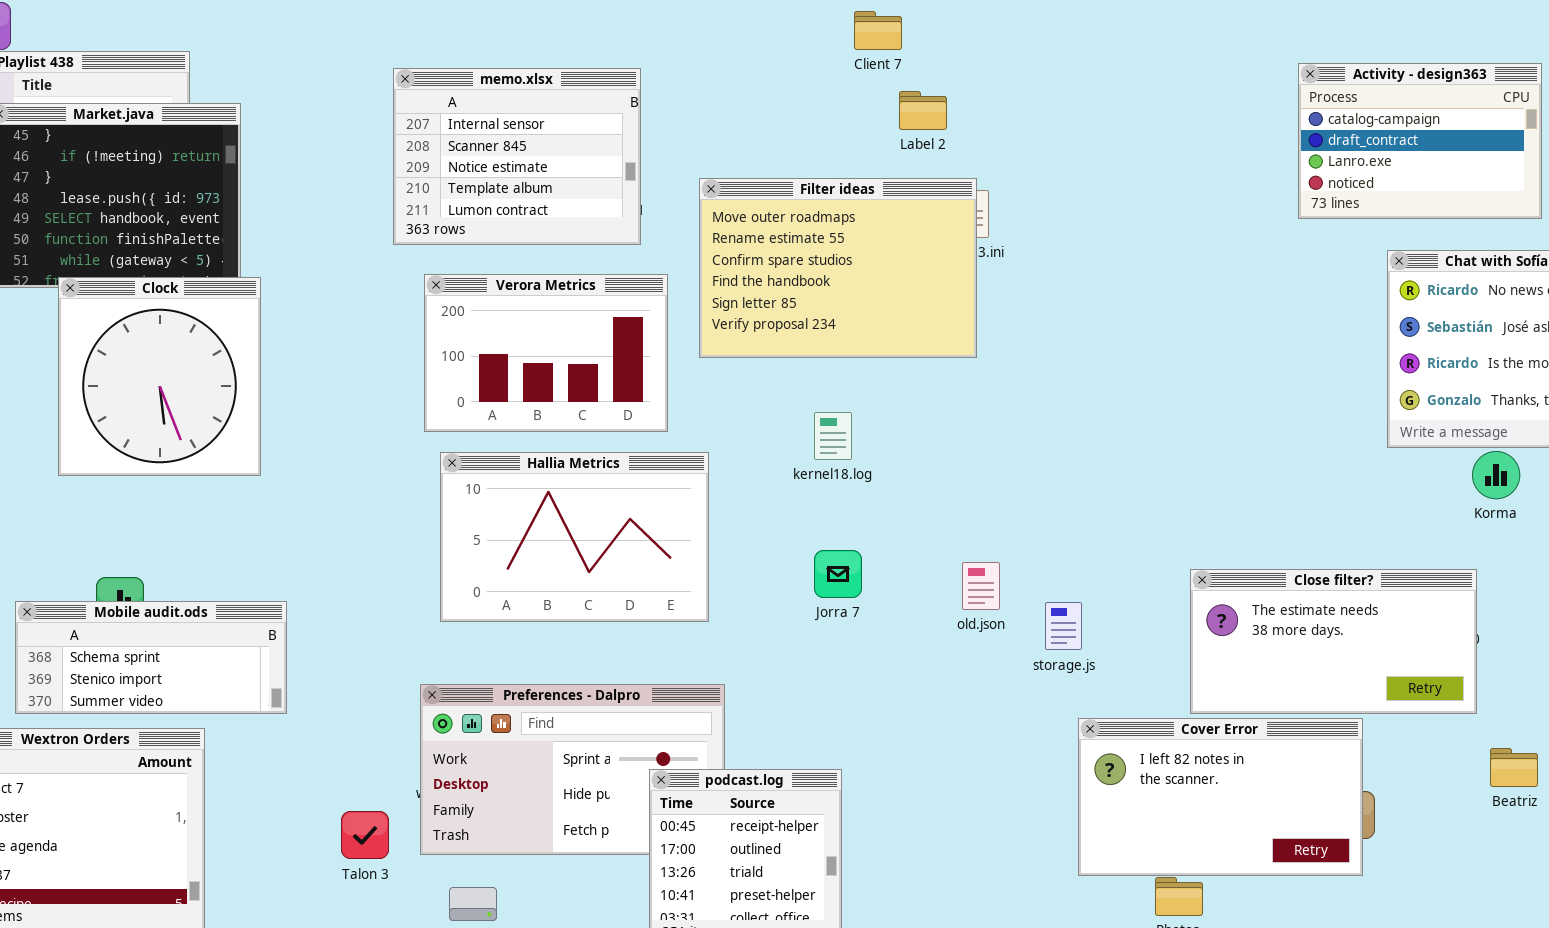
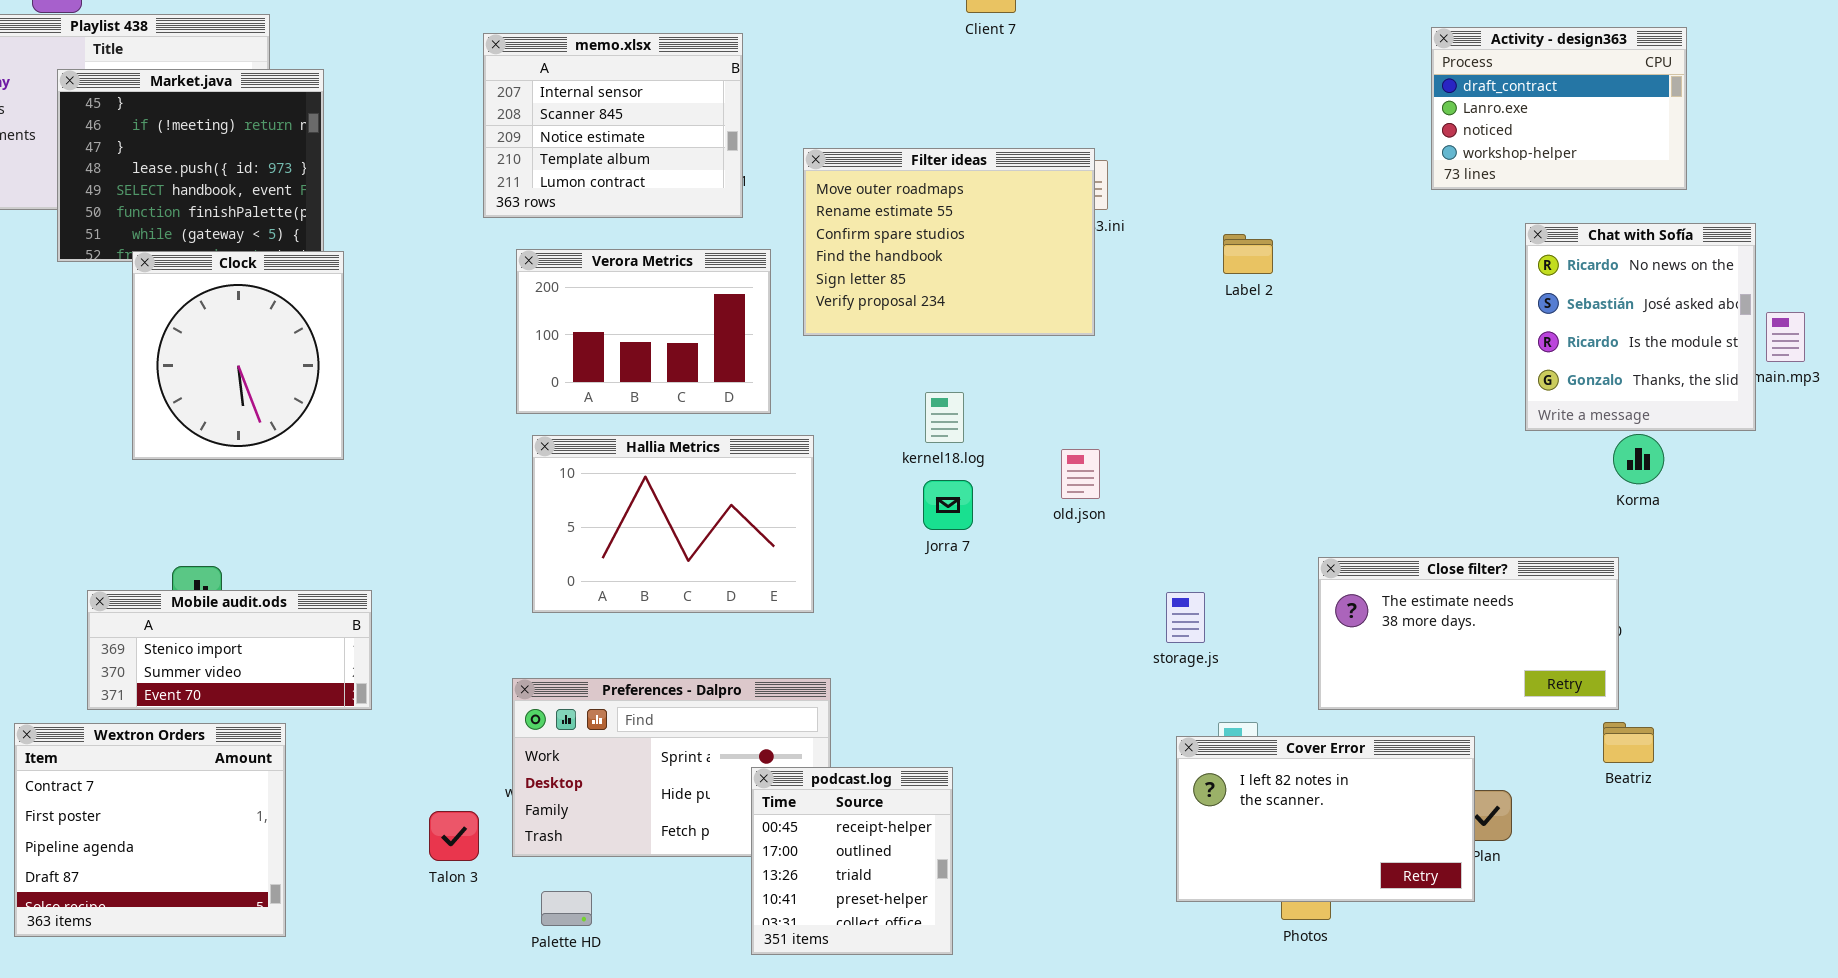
Activity - design363: [1298,63,1542,219] -> [1431,27,1687,190], scrolled down 1 row
Label 2: [899,91,947,130] -> [1223,234,1273,274], moved
Jorra 7: [814,550,862,598] -> [923,480,973,530], moved
old.json: [962,562,1000,610] -> [1061,449,1100,499], moved
Mobile audit.ods: [15,601,287,714] -> [87,590,372,710], scrolled down 1 row
Cover Error: [1078,718,1363,876] -> [1176,736,1475,902], moved
Beatriz: [1490,748,1538,787] -> [1603,722,1654,763], moved

